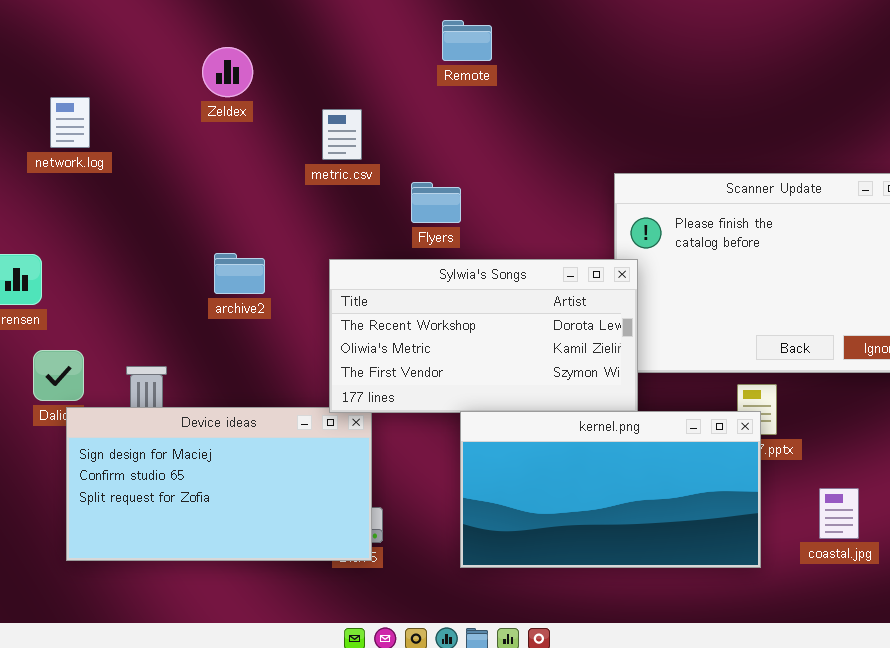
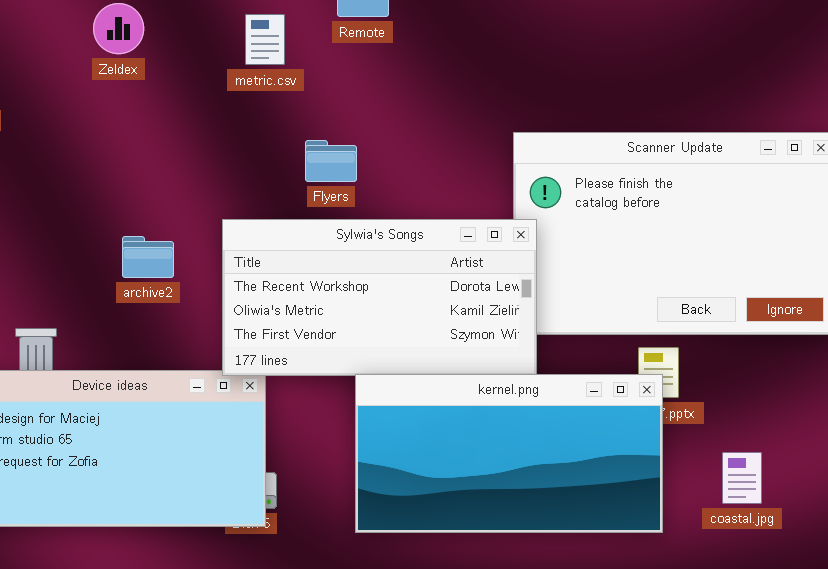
metric.csv: [322,109,362,160] -> [245,14,285,65], moved
archive2: [214,253,265,294] -> [122,236,174,278], moved

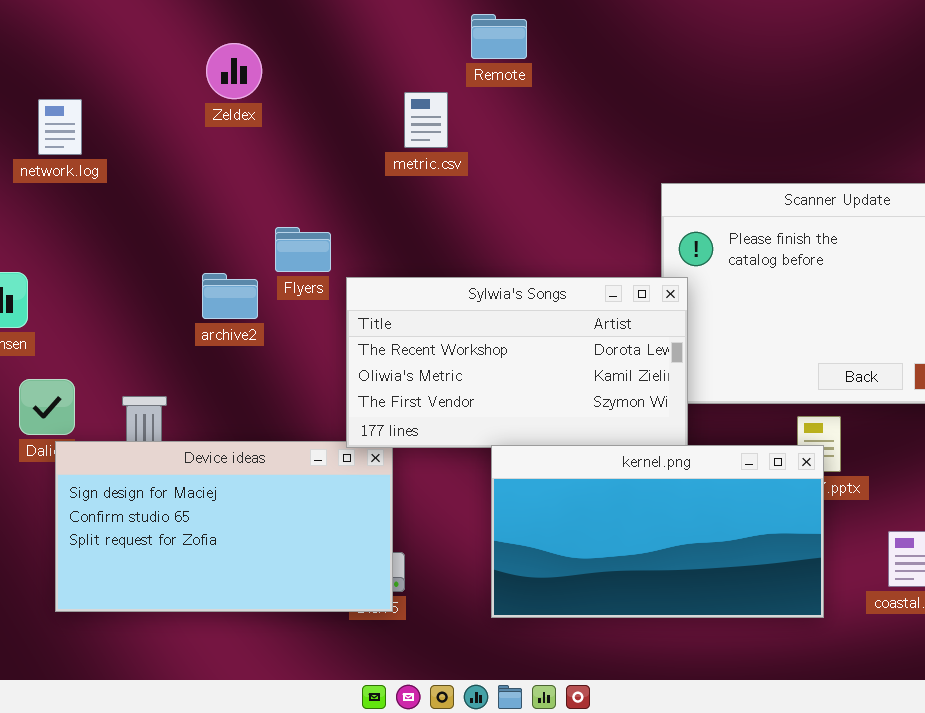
metric.csv: [245,14,285,65] -> [404,92,448,148], moved
Flyers: [305,140,357,182] -> [275,227,331,272], moved
archive2: [122,236,174,278] -> [202,273,258,319], moved

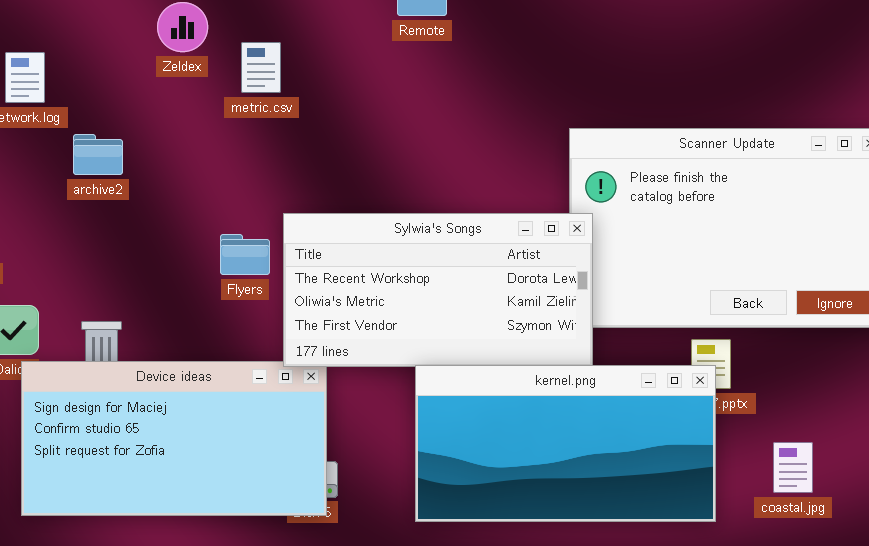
metric.csv: [404,92,448,148] -> [241,42,281,93], moved
Flyers: [275,227,331,272] -> [220,234,270,275], moved
archive2: [202,273,258,319] -> [73,134,123,175], moved

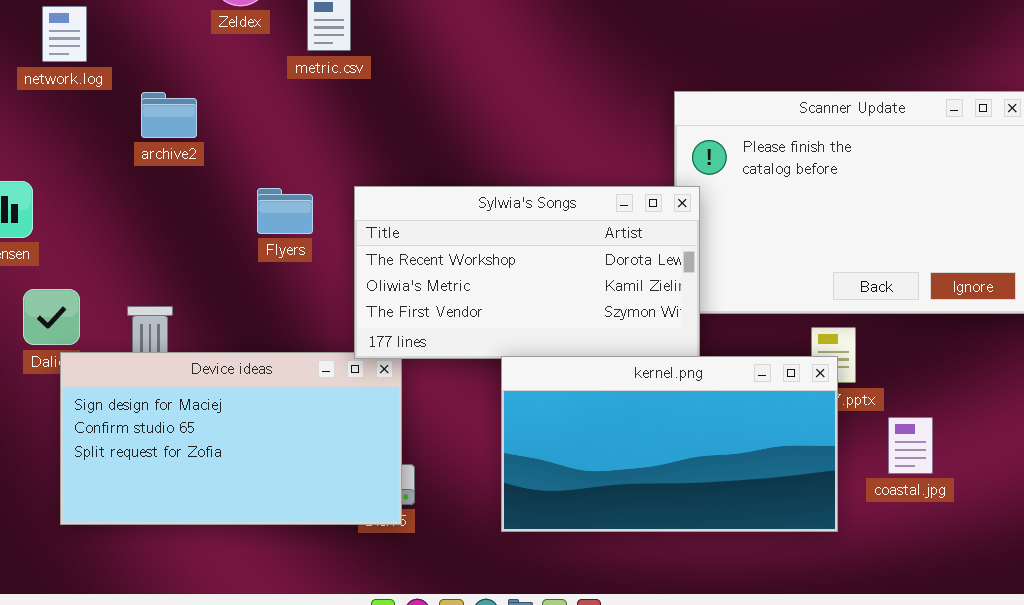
archive2: [73,134,123,175] -> [141,92,197,138], moved
Flyers: [220,234,270,275] -> [257,188,313,234], moved
coastal.jpg: [773,442,813,493] -> [888,417,933,474], moved

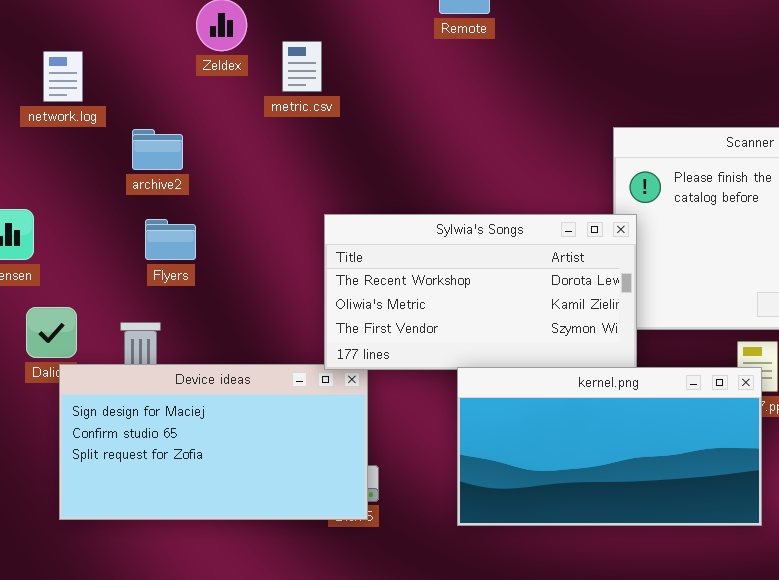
Flyers: [257,188,313,234] -> [145,219,196,260], moved

